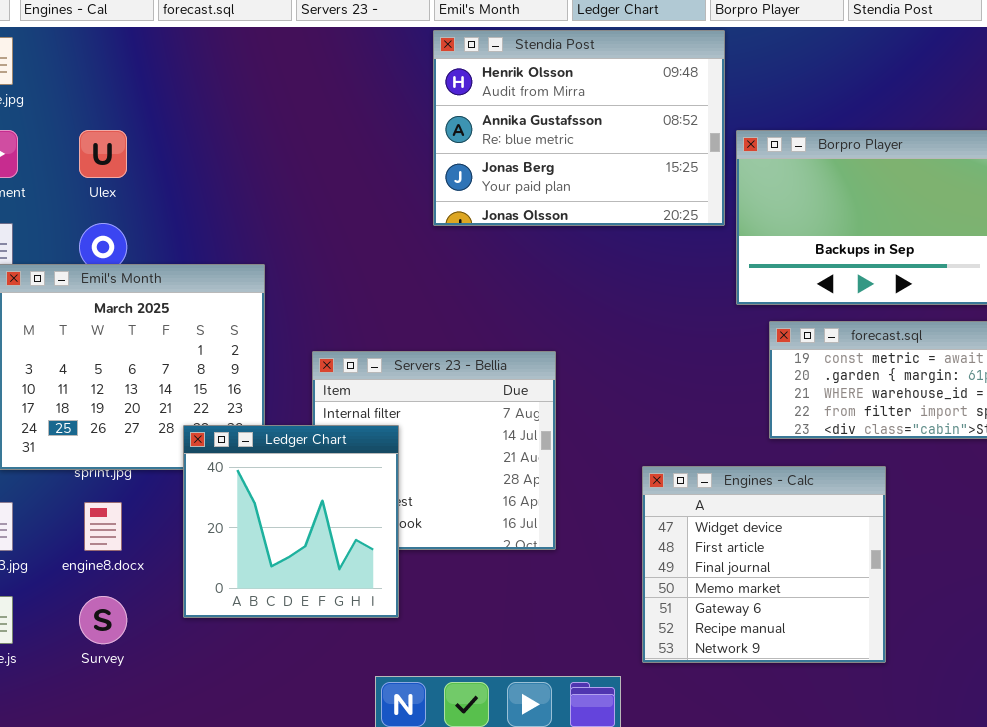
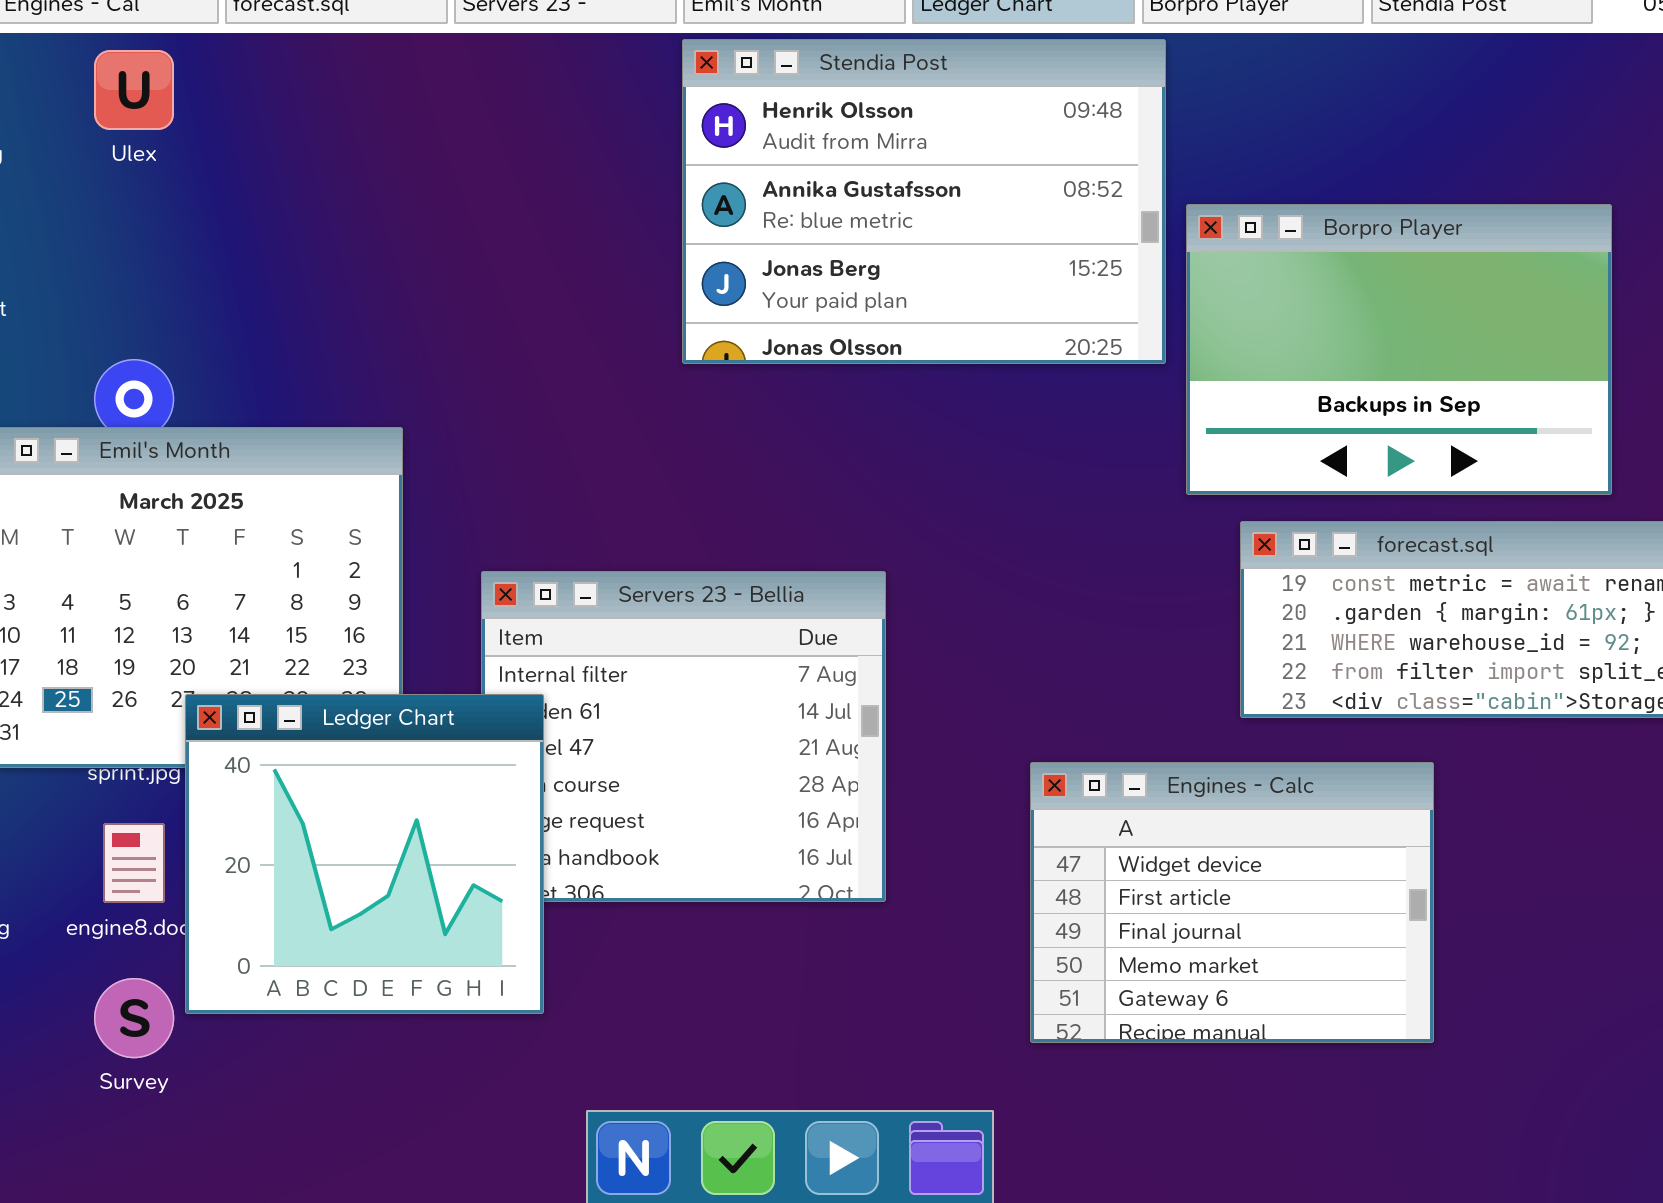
Ulex: [79,130,127,178] -> [94,50,174,130], moved
Ledger Chart: [183,425,399,618] -> [185,694,544,1014], moved
Engines - Calc: [642,466,886,663] -> [1030,762,1434,1043], resized

